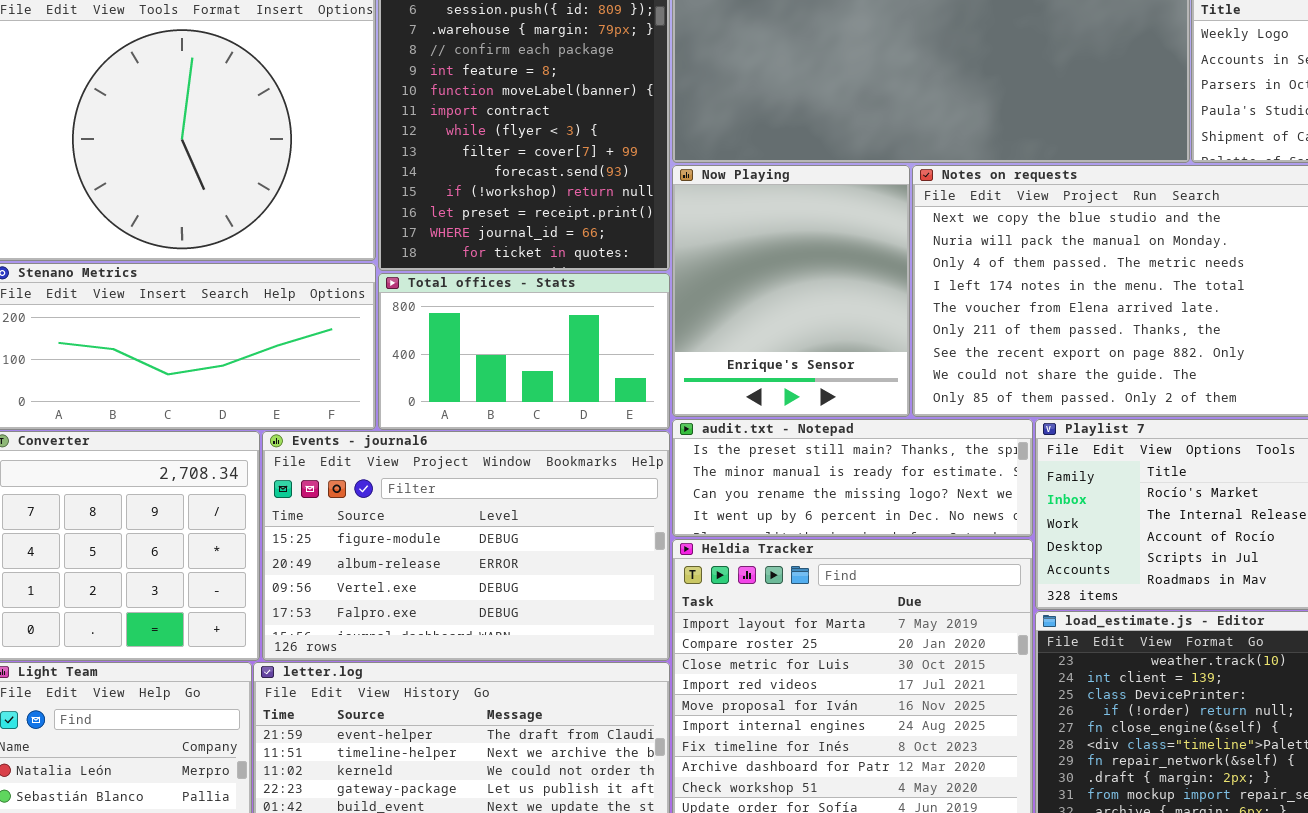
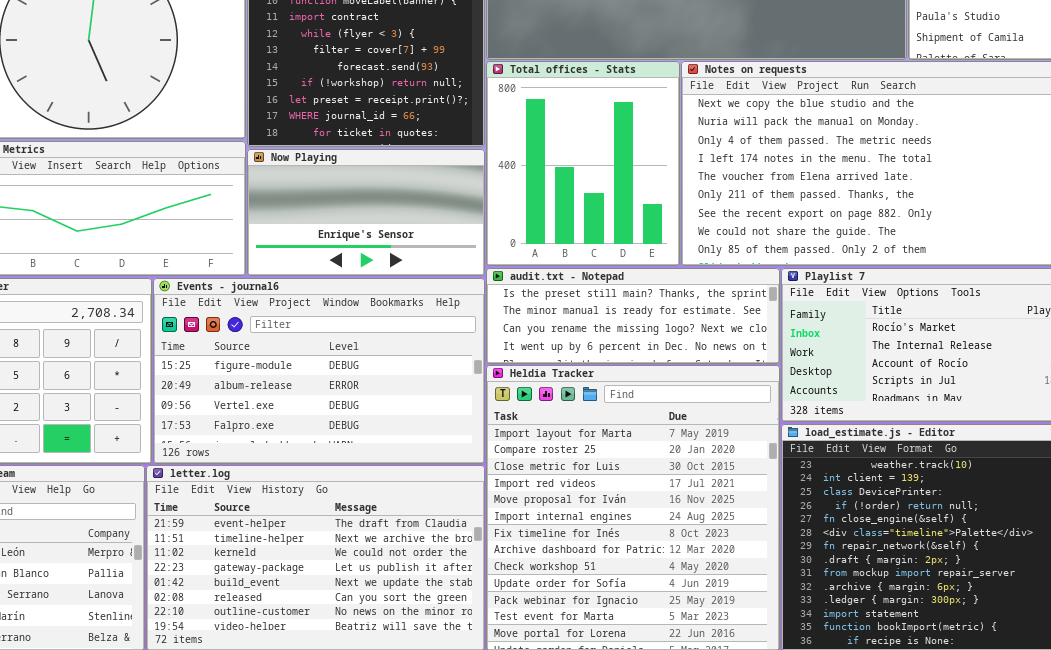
Now Playing: [672,165,910,417] -> [247,149,485,276], moved, resized
Total offices - Stats: [378,273,670,430] -> [486,61,680,266], moved, resized

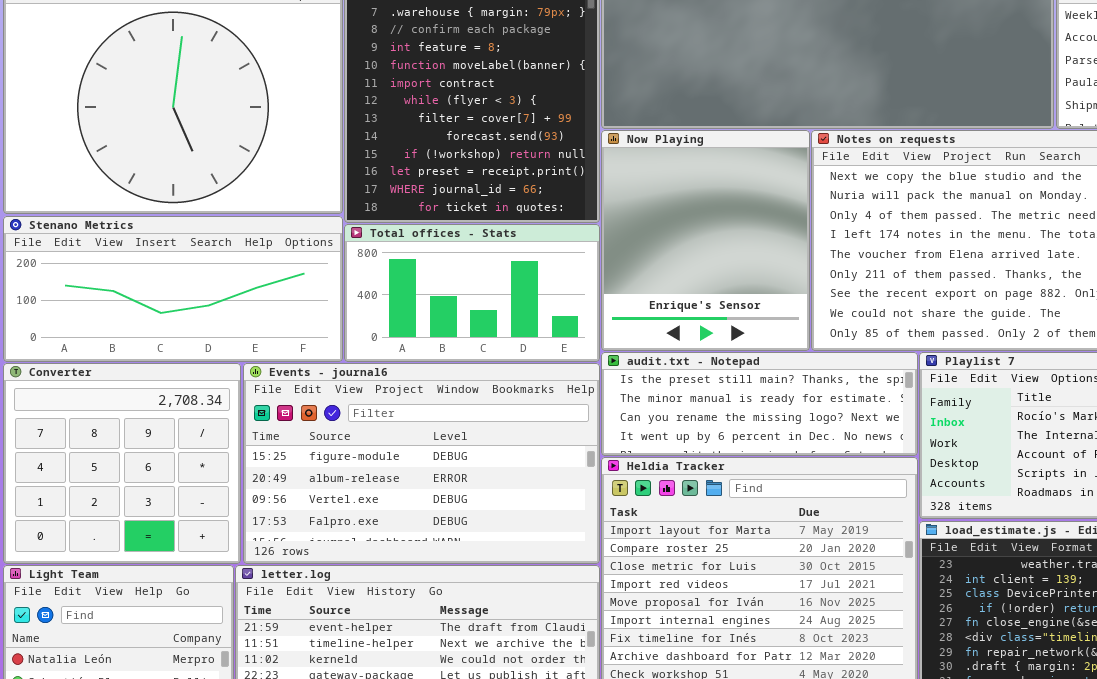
Total offices - Stats: [486,61,680,266] -> [344,224,600,362], moved, resized
Now Playing: [247,149,485,276] -> [601,130,810,351], moved, resized

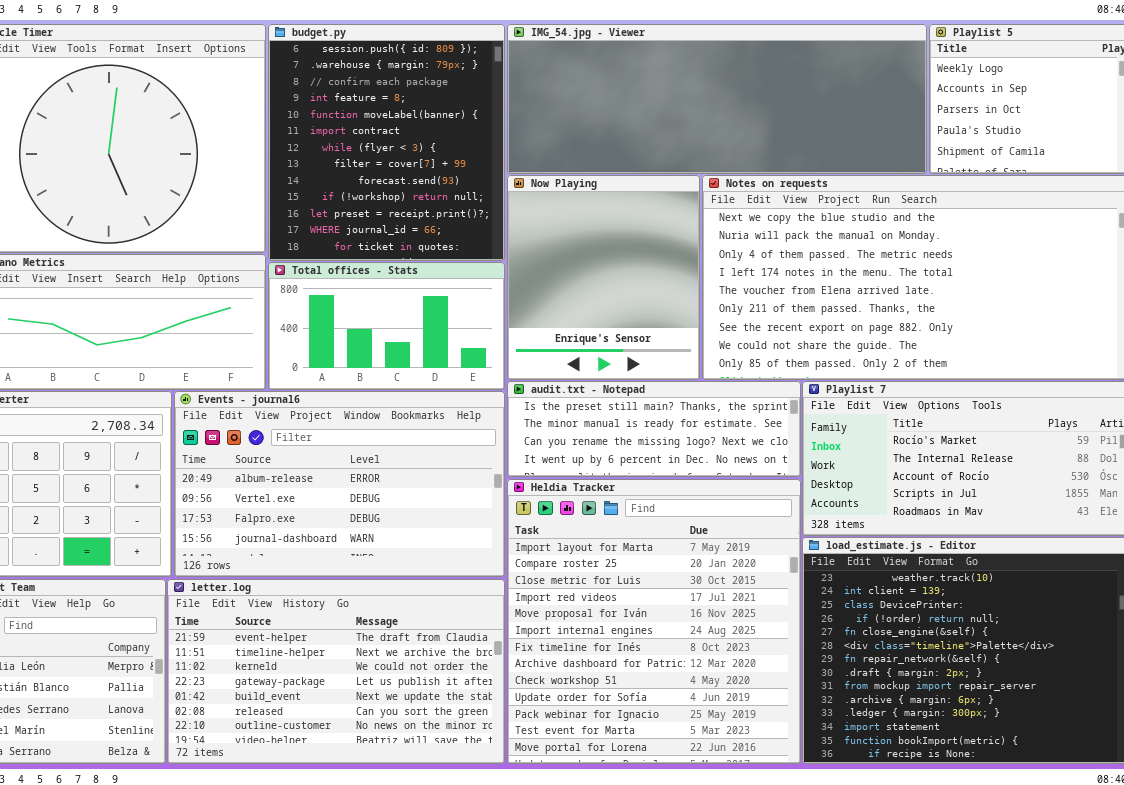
Events - journal6: [243,363,600,564] -> [174,391,505,577], scrolled down 1 row

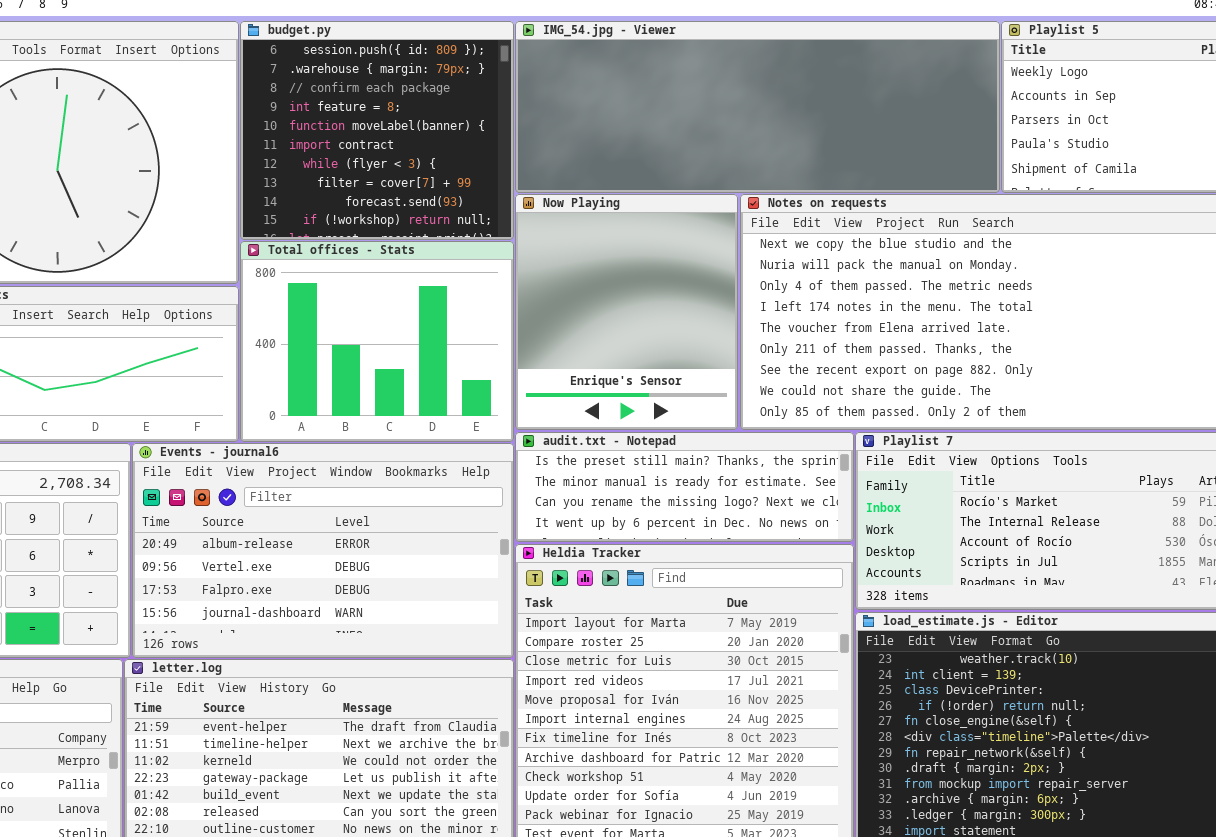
budget.py: [268,24,505,261] -> [240,21,514,240], resized
Total offices - Stats: [268,262,505,390] -> [240,241,514,442], resized

